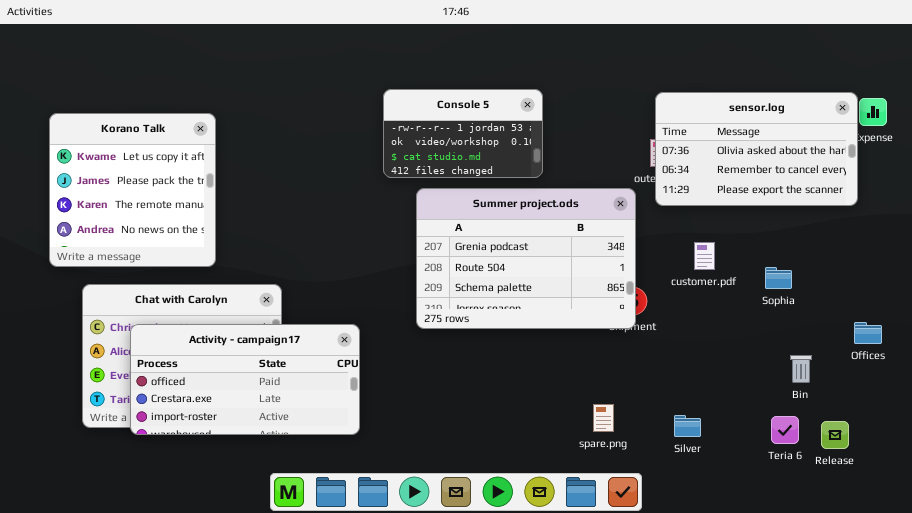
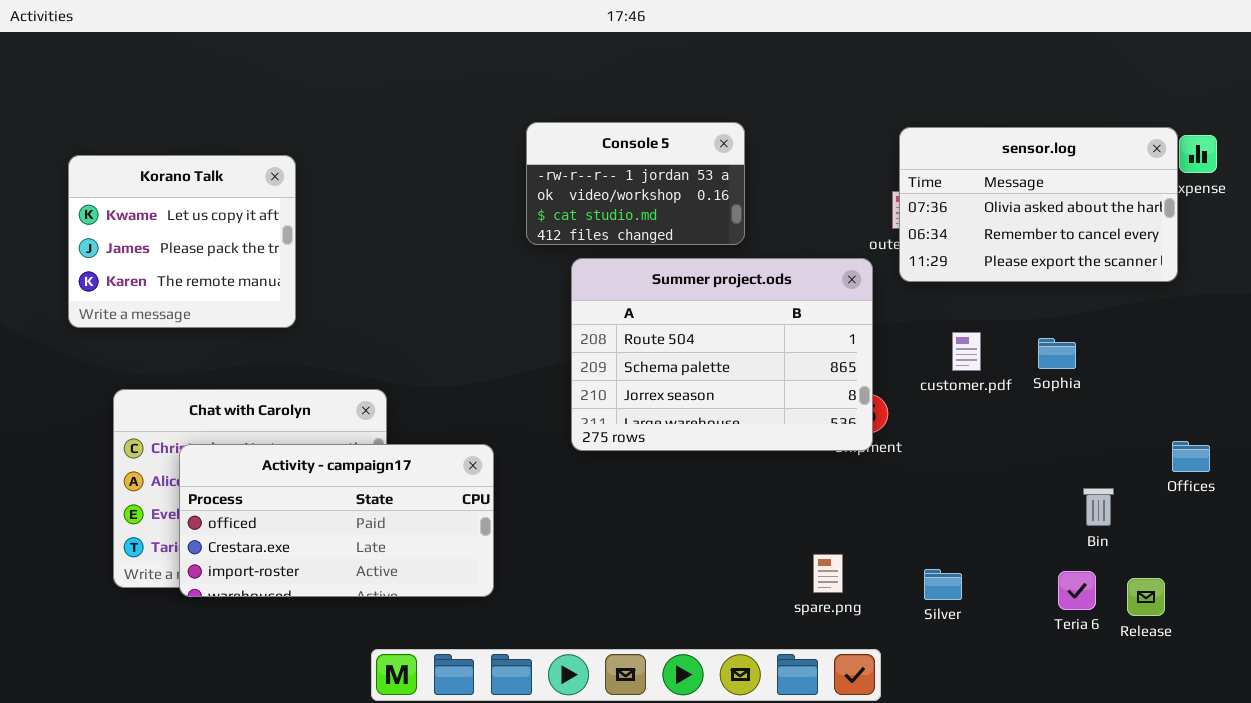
Korano Talk: [49,113,216,267] -> [68,155,296,328], resized
Summer project.ods: [416,188,636,329] -> [571,258,873,451], scrolled down 1 row
Sophia: [765,267,792,289] -> [1038,338,1076,369], moved

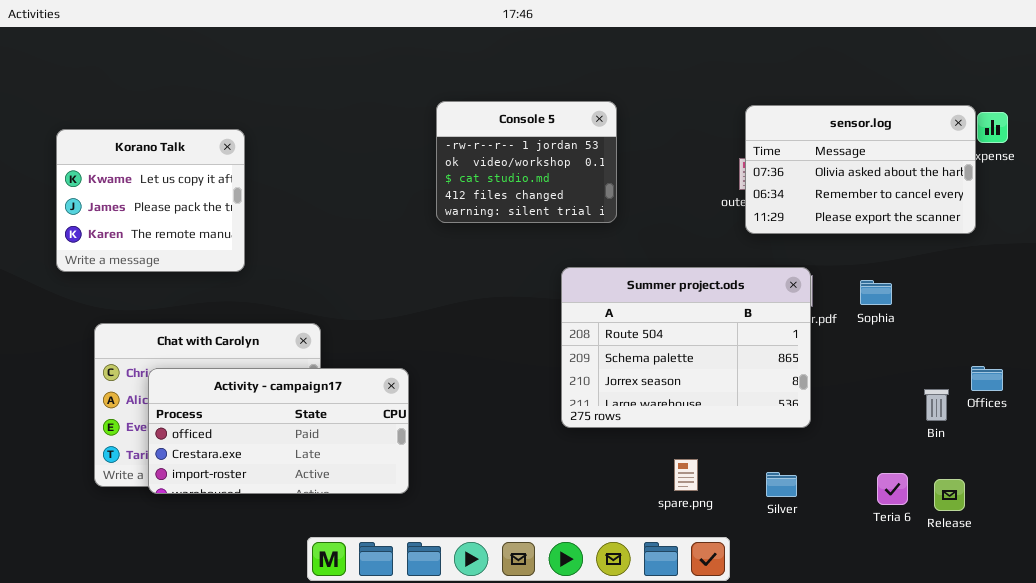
Console 5: [526,122,745,245] -> [436,101,617,223], resized
Summer project.ods: [571,258,873,451] -> [561,267,811,428], moved
Bin: [1083,488,1114,526] -> [924,389,949,421], moved

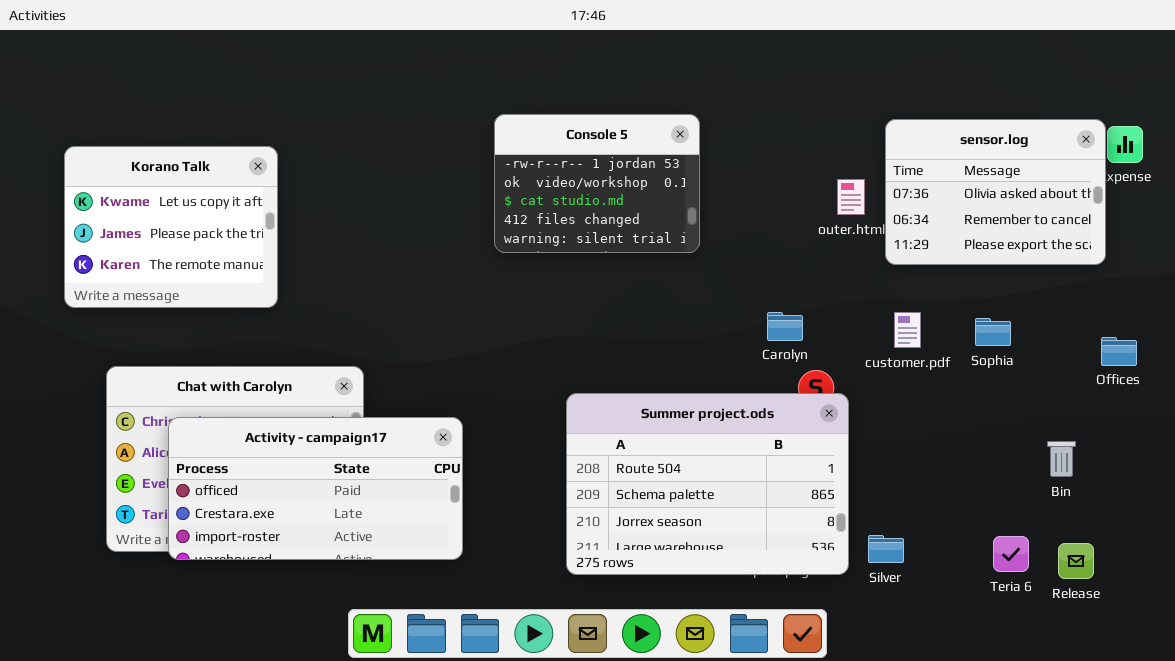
sensor.log: [745,105,976,234] -> [885,119,1106,265], resized
Summer project.ods: [561,267,811,428] -> [566,393,849,575], moved
Offices: [971,366,1003,391] -> [1101,337,1137,366], moved

